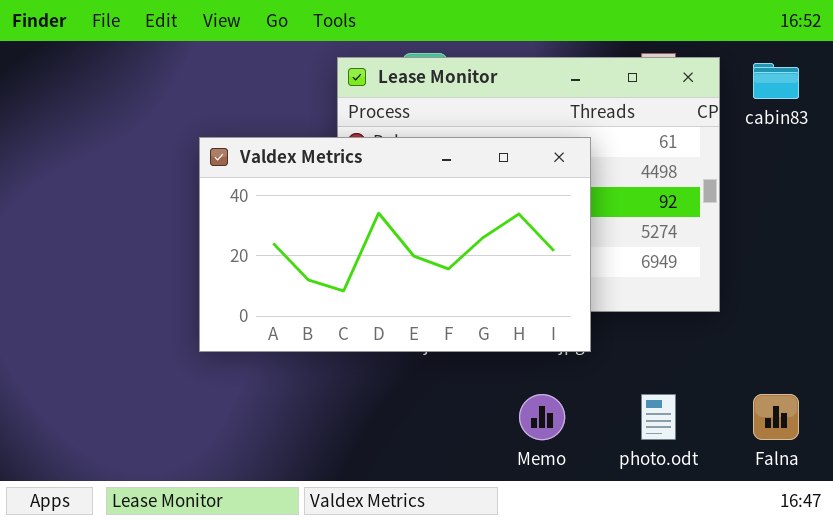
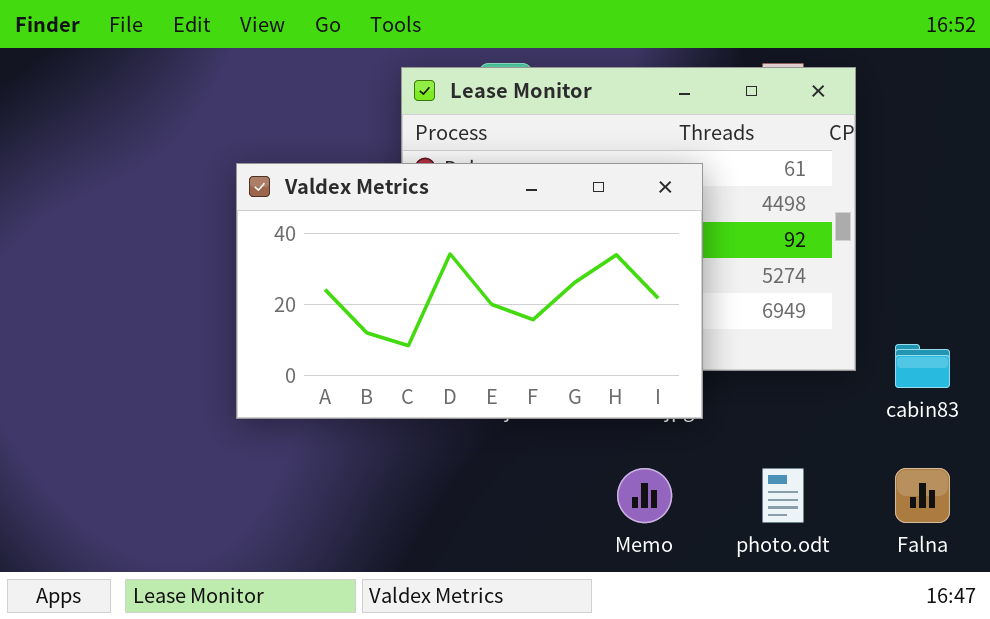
cabin83: [753,63,799,99] -> [895,344,950,388], moved

